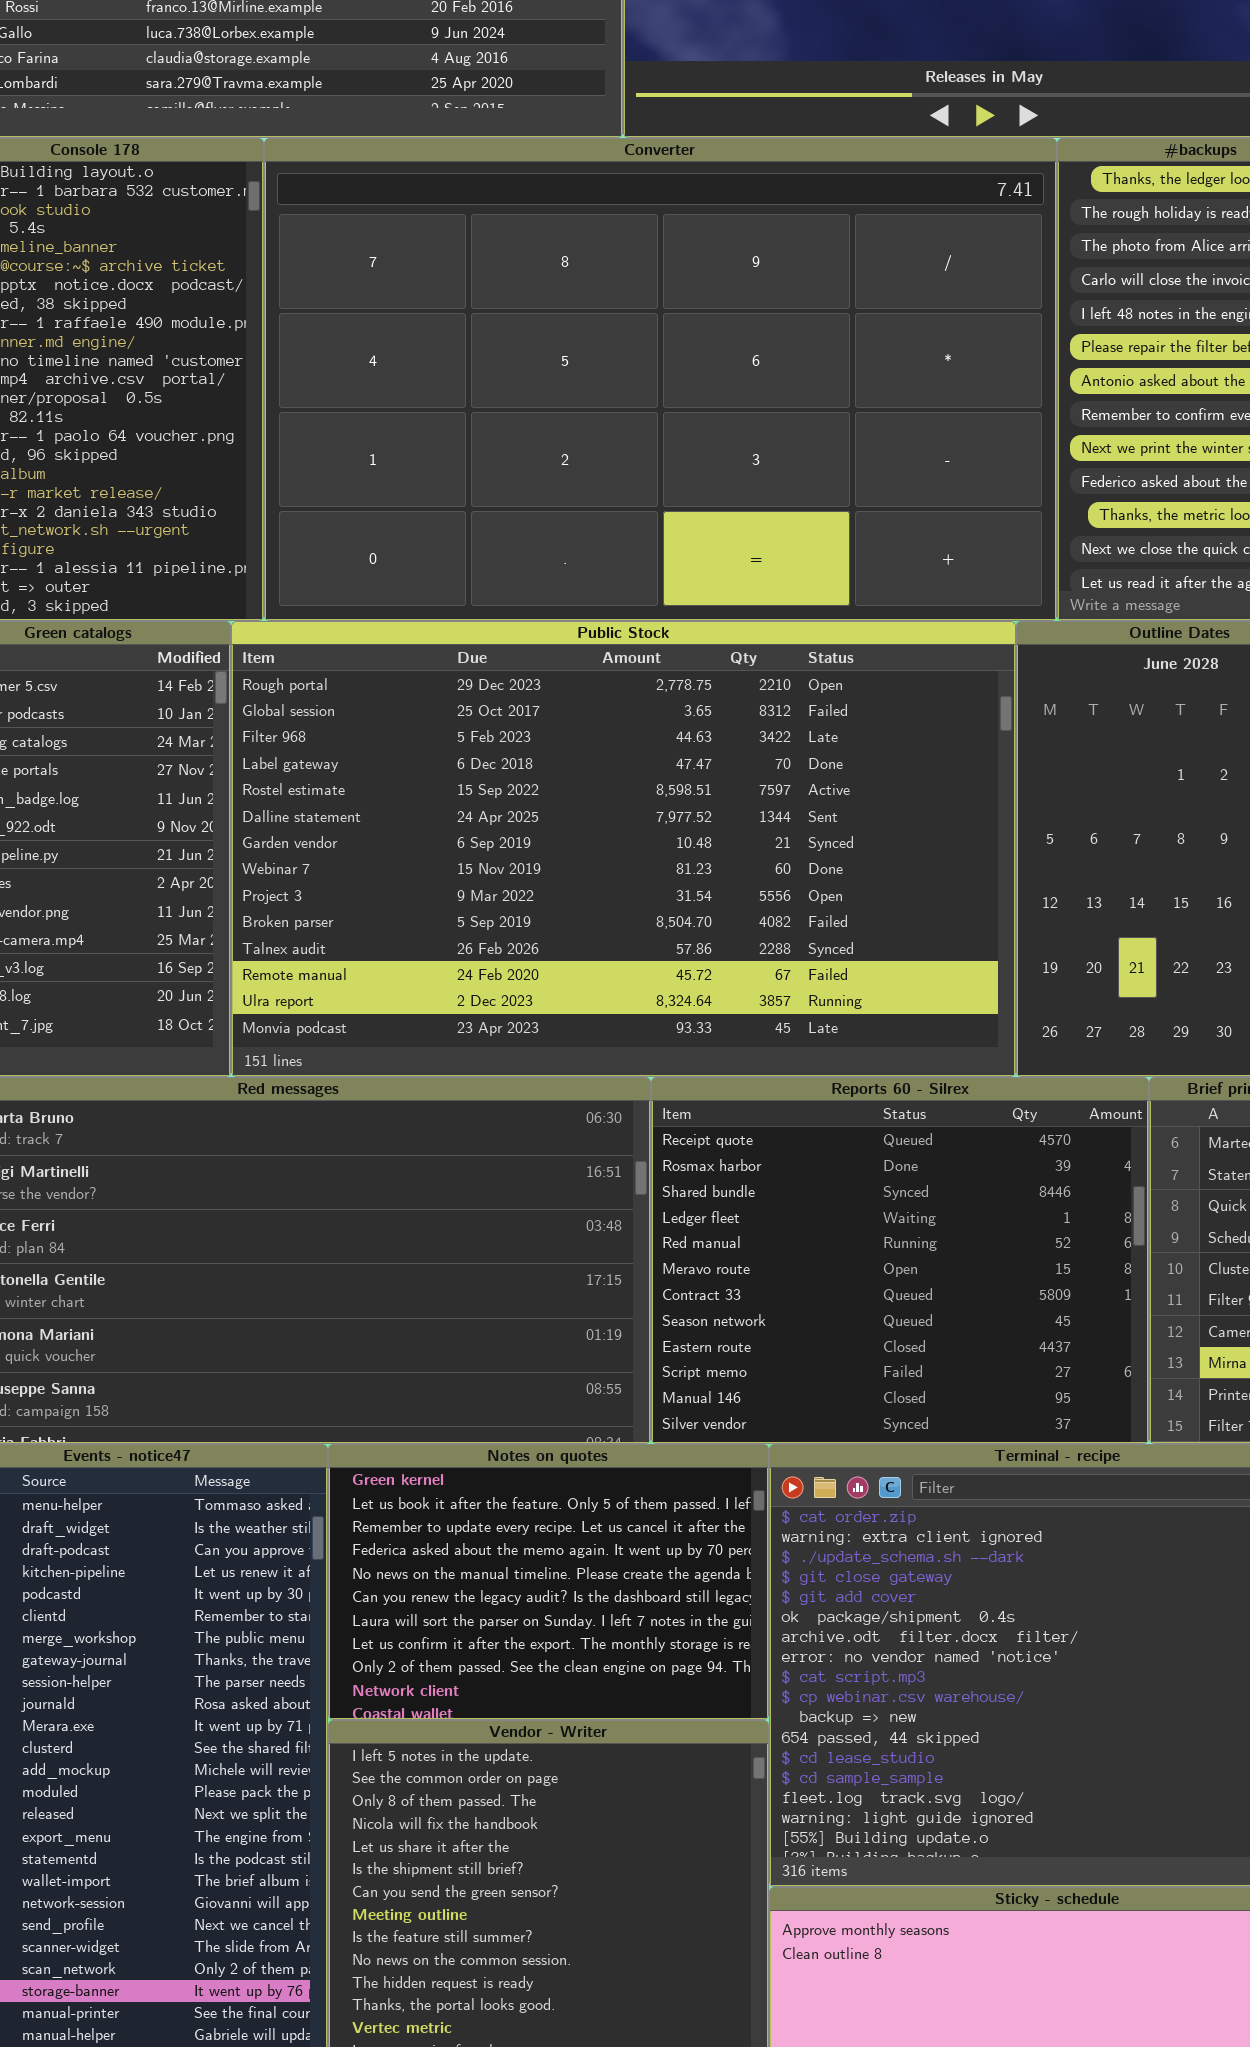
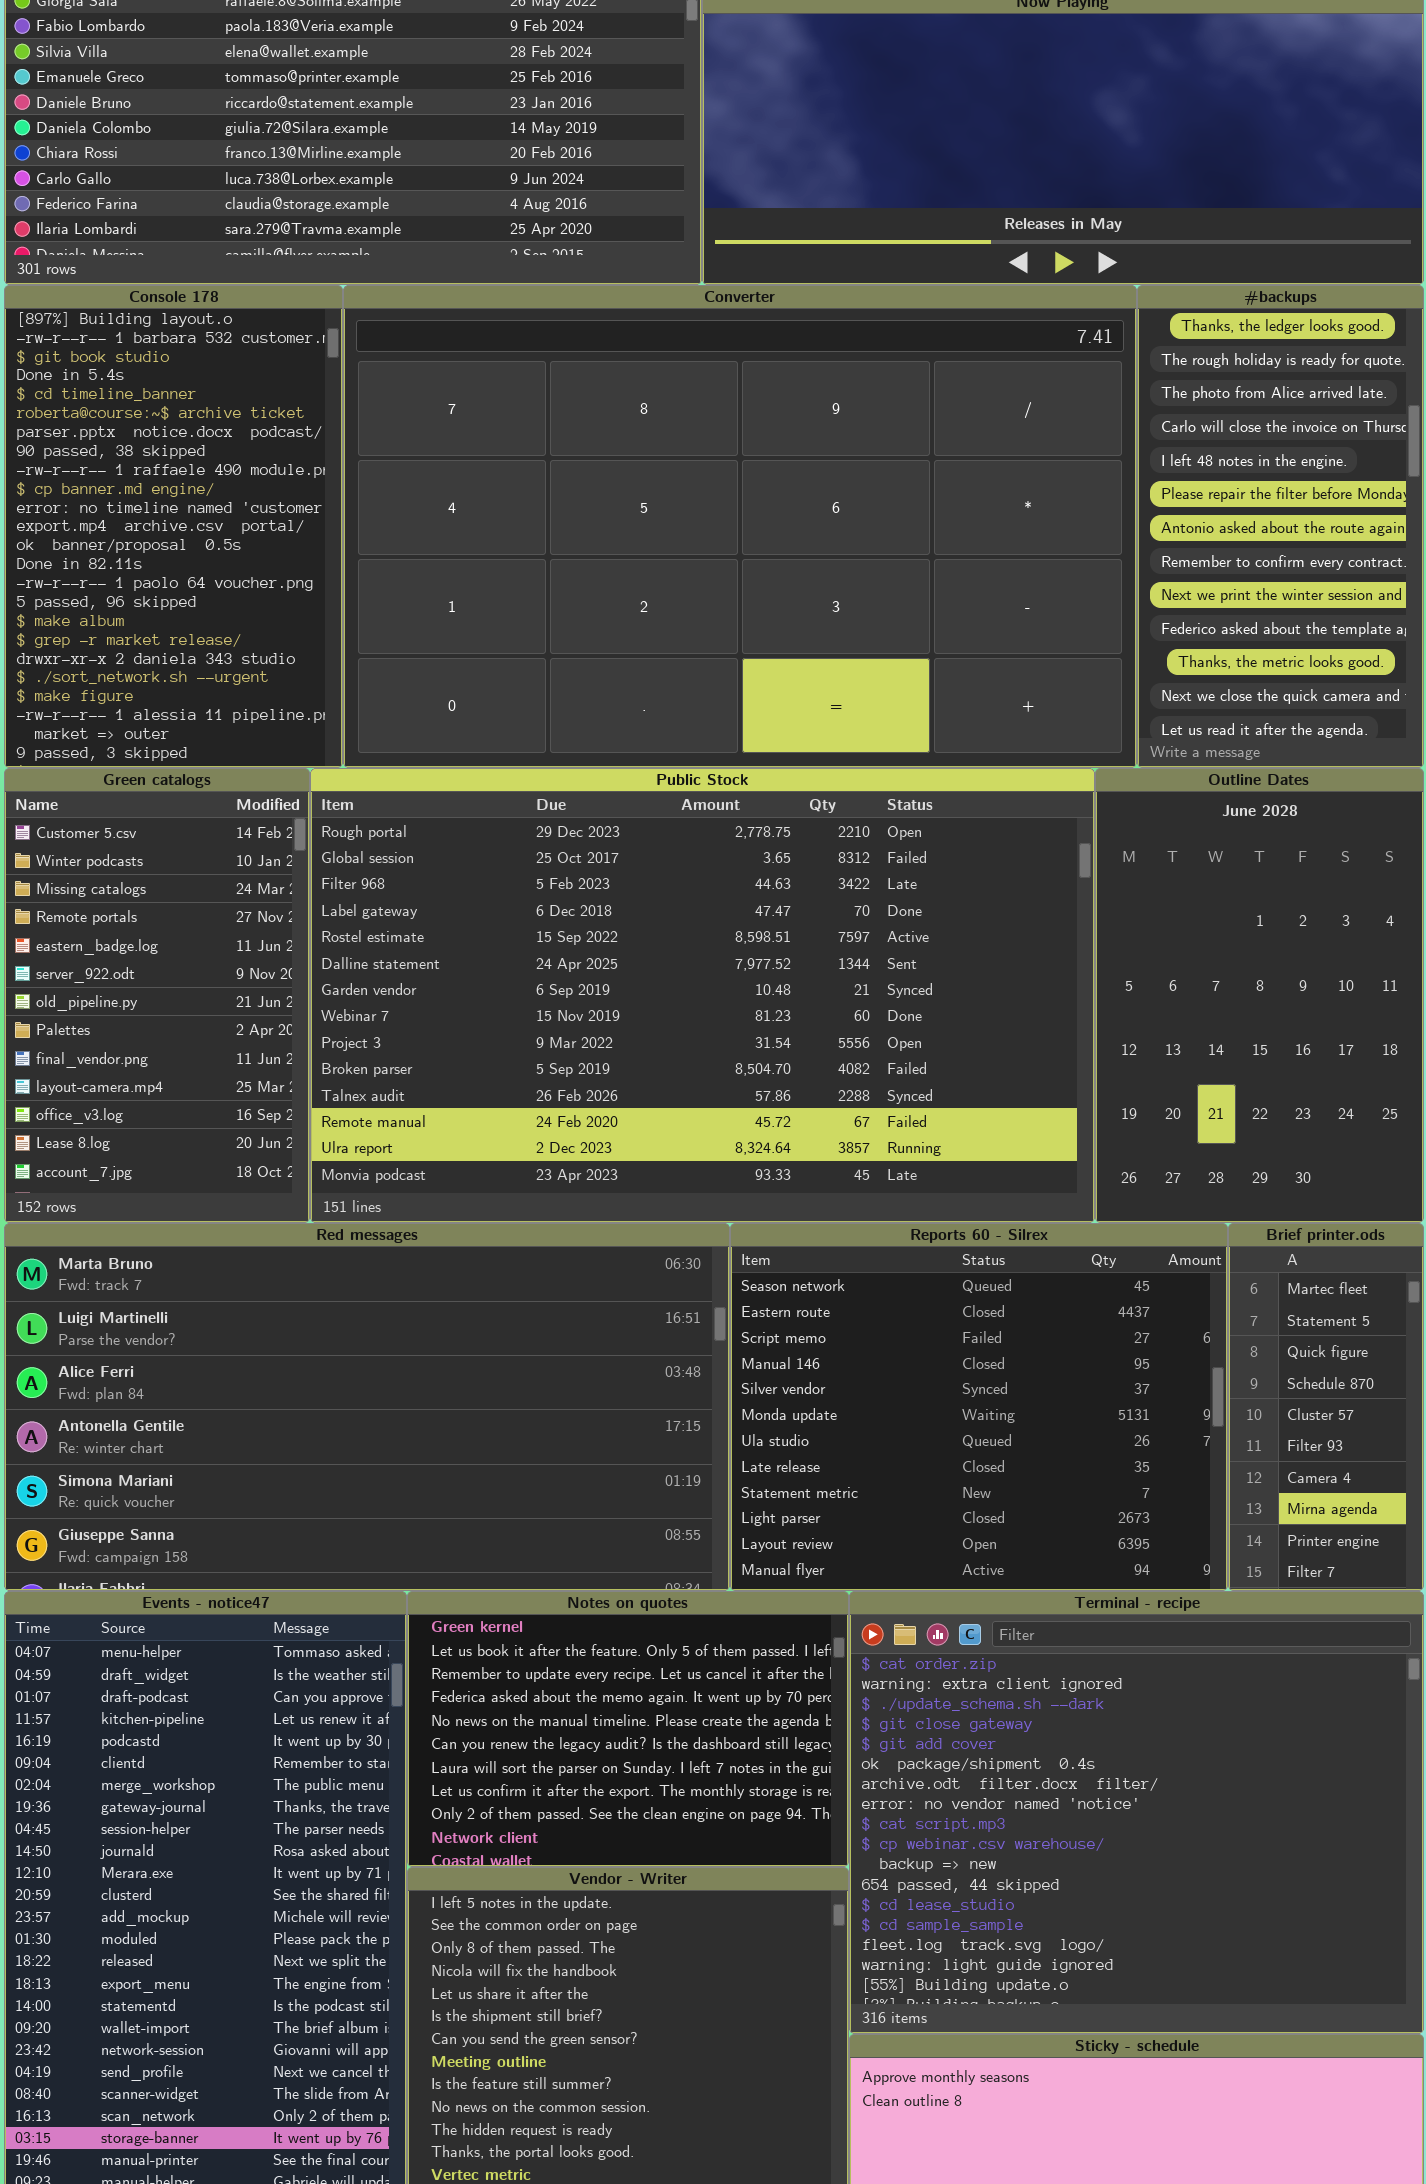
Reports 60 - Silrex: [651,1077,1149,1444] -> [730,1223,1228,1591], scrolled down 7 rows

